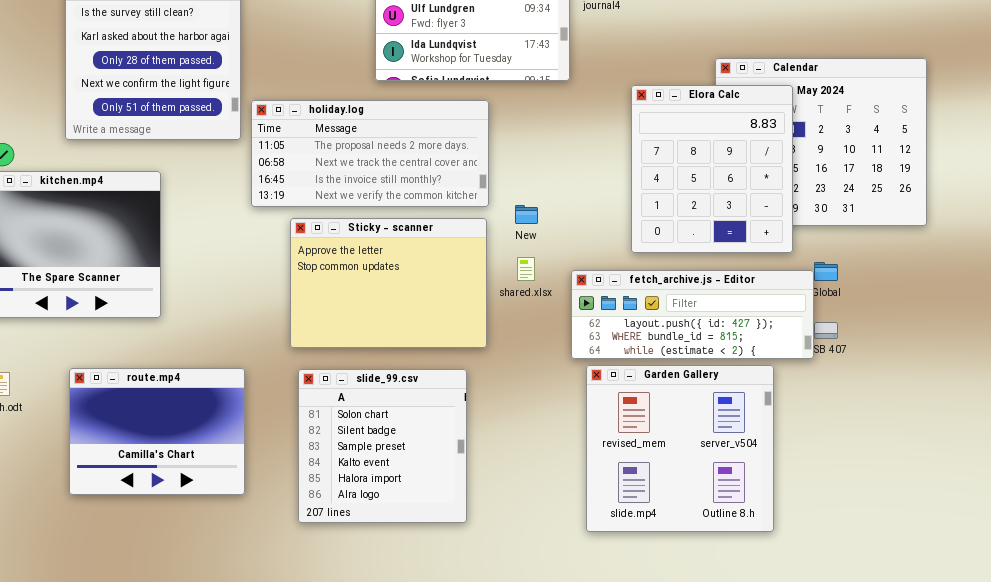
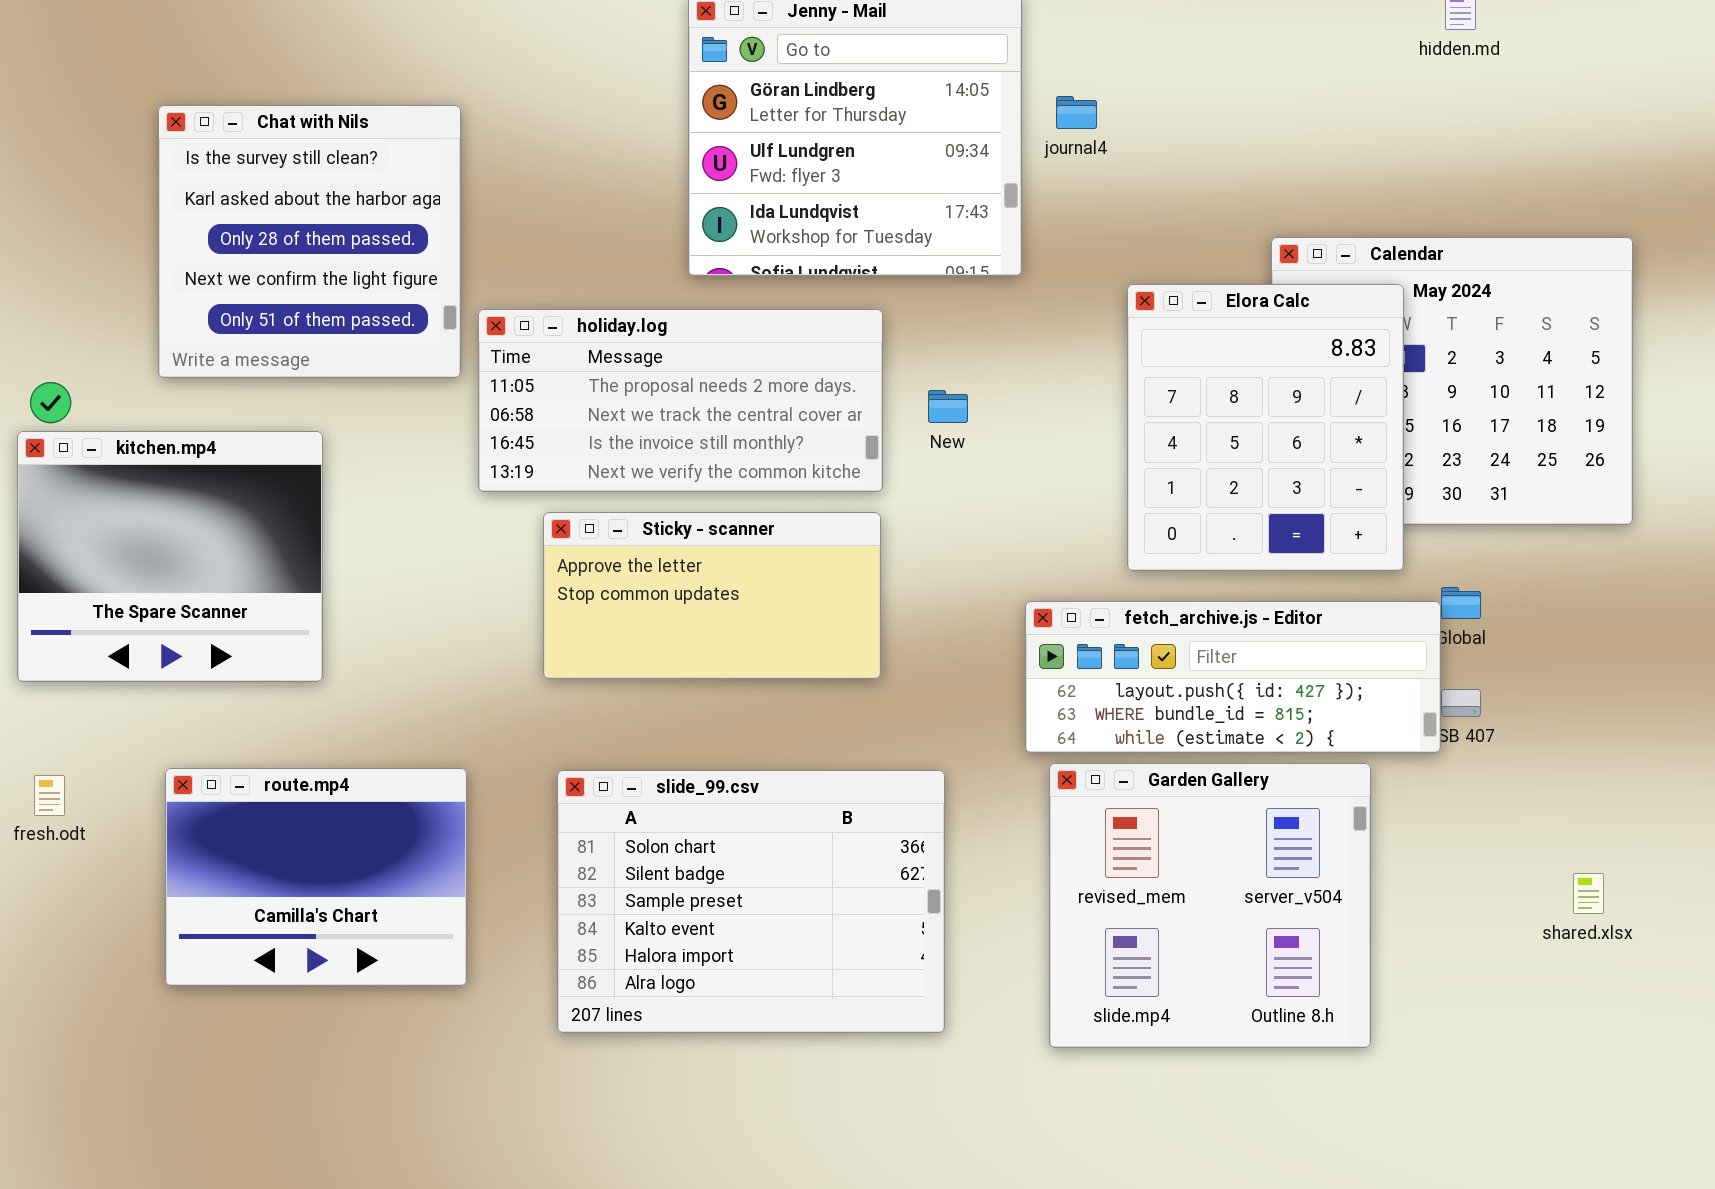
New: [515,205,538,224] -> [928,390,968,423], moved
Sticky - scanner: [290,218,487,348] -> [543,512,881,679], resized
shared.xlsx: [517,257,535,281] -> [1573,873,1604,914], moved
slide_99.csv: [298,369,467,523] -> [557,770,945,1033], resized

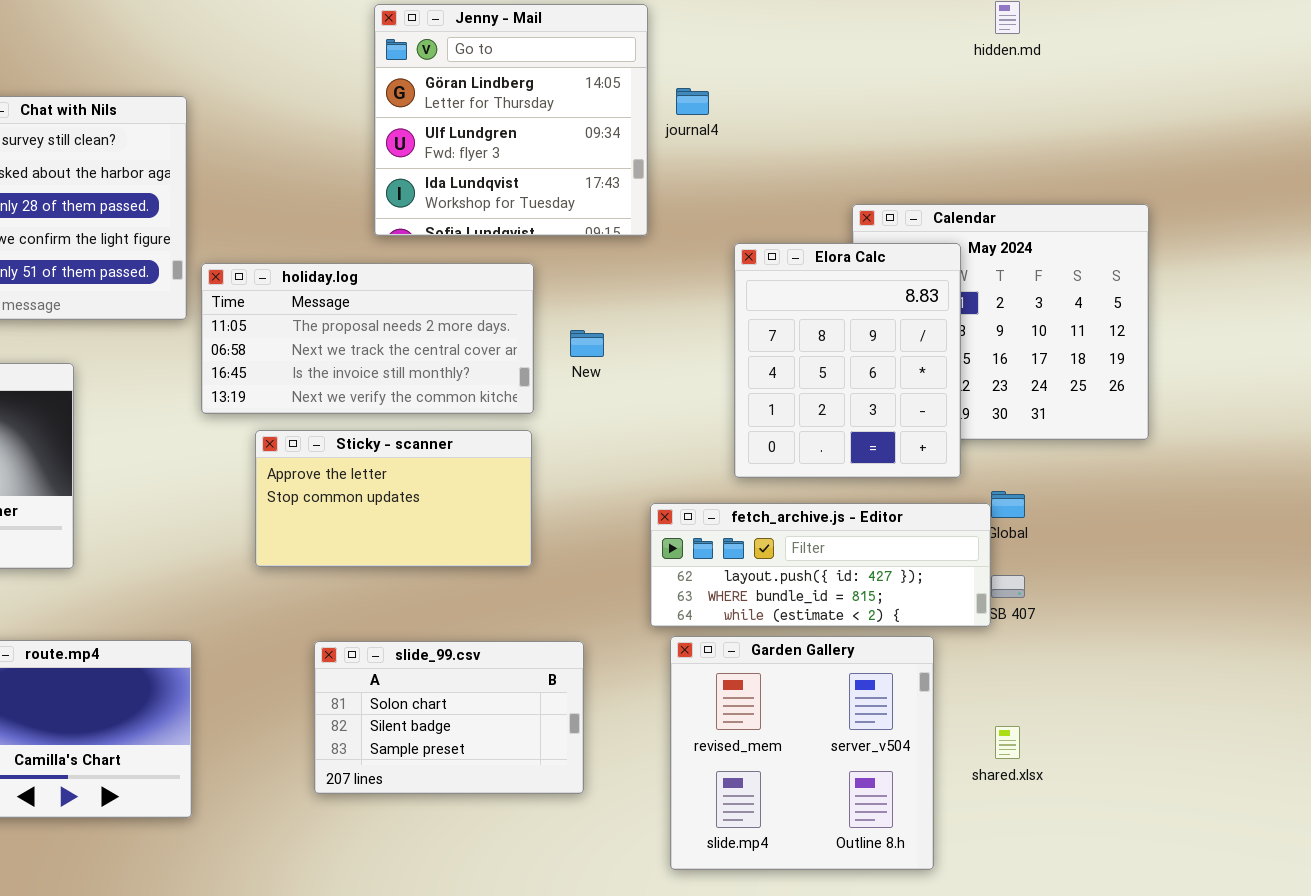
slide_99.csv: [557,770,945,1033] -> [314,641,584,794], resized
shared.xlsx: [1573,873,1604,914] -> [995,726,1020,759], moved

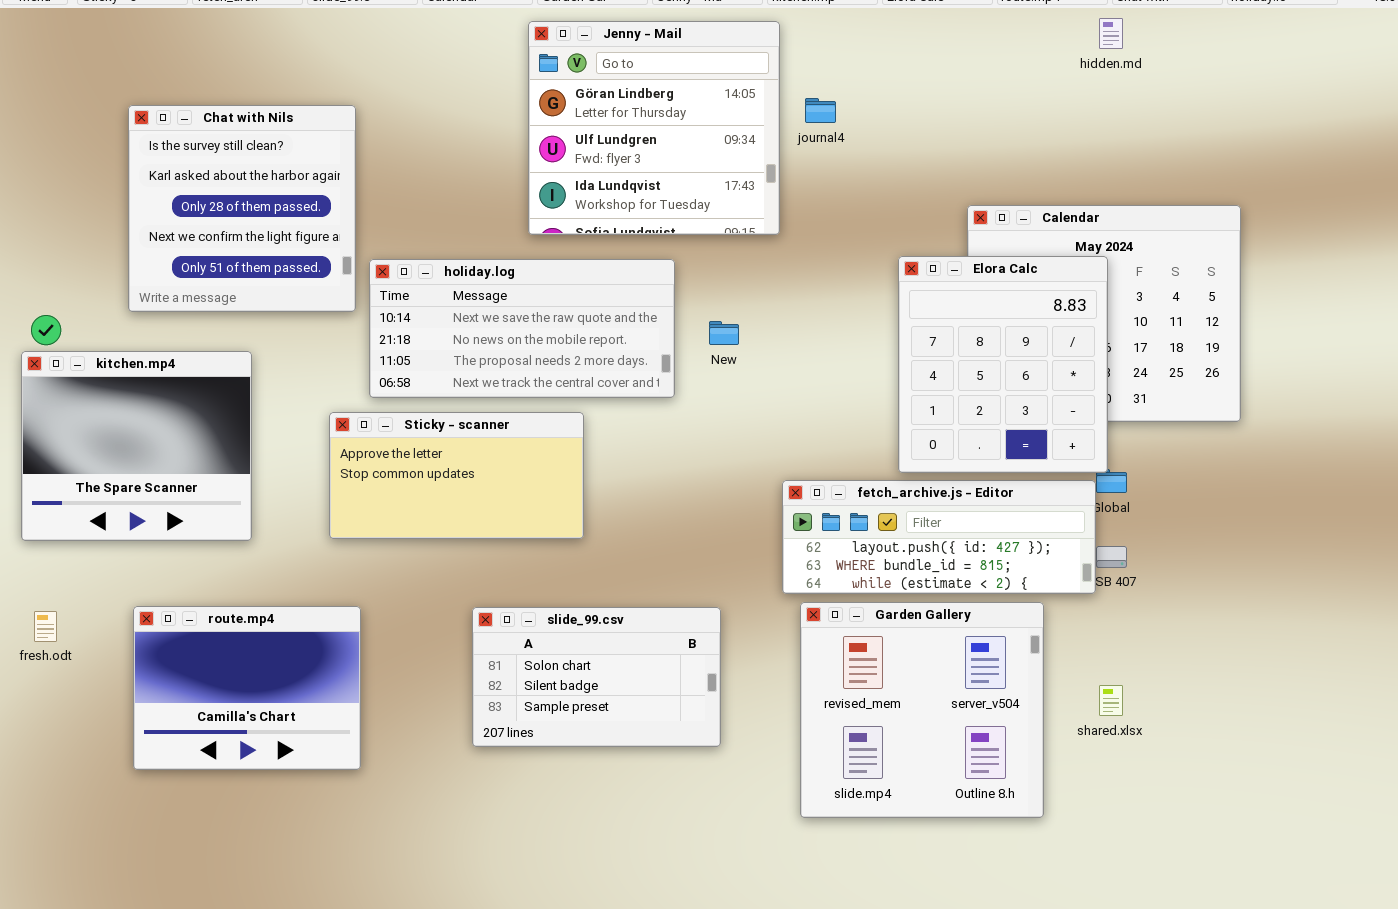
Elora Calc: [734,243,961,478] -> [898,256,1108,473], moved
holiday.log: [201,263,534,414] -> [369,259,675,398], scrolled up 2 rows
Sticky - scanner: [255,430,532,567] -> [329,412,584,539], moved

